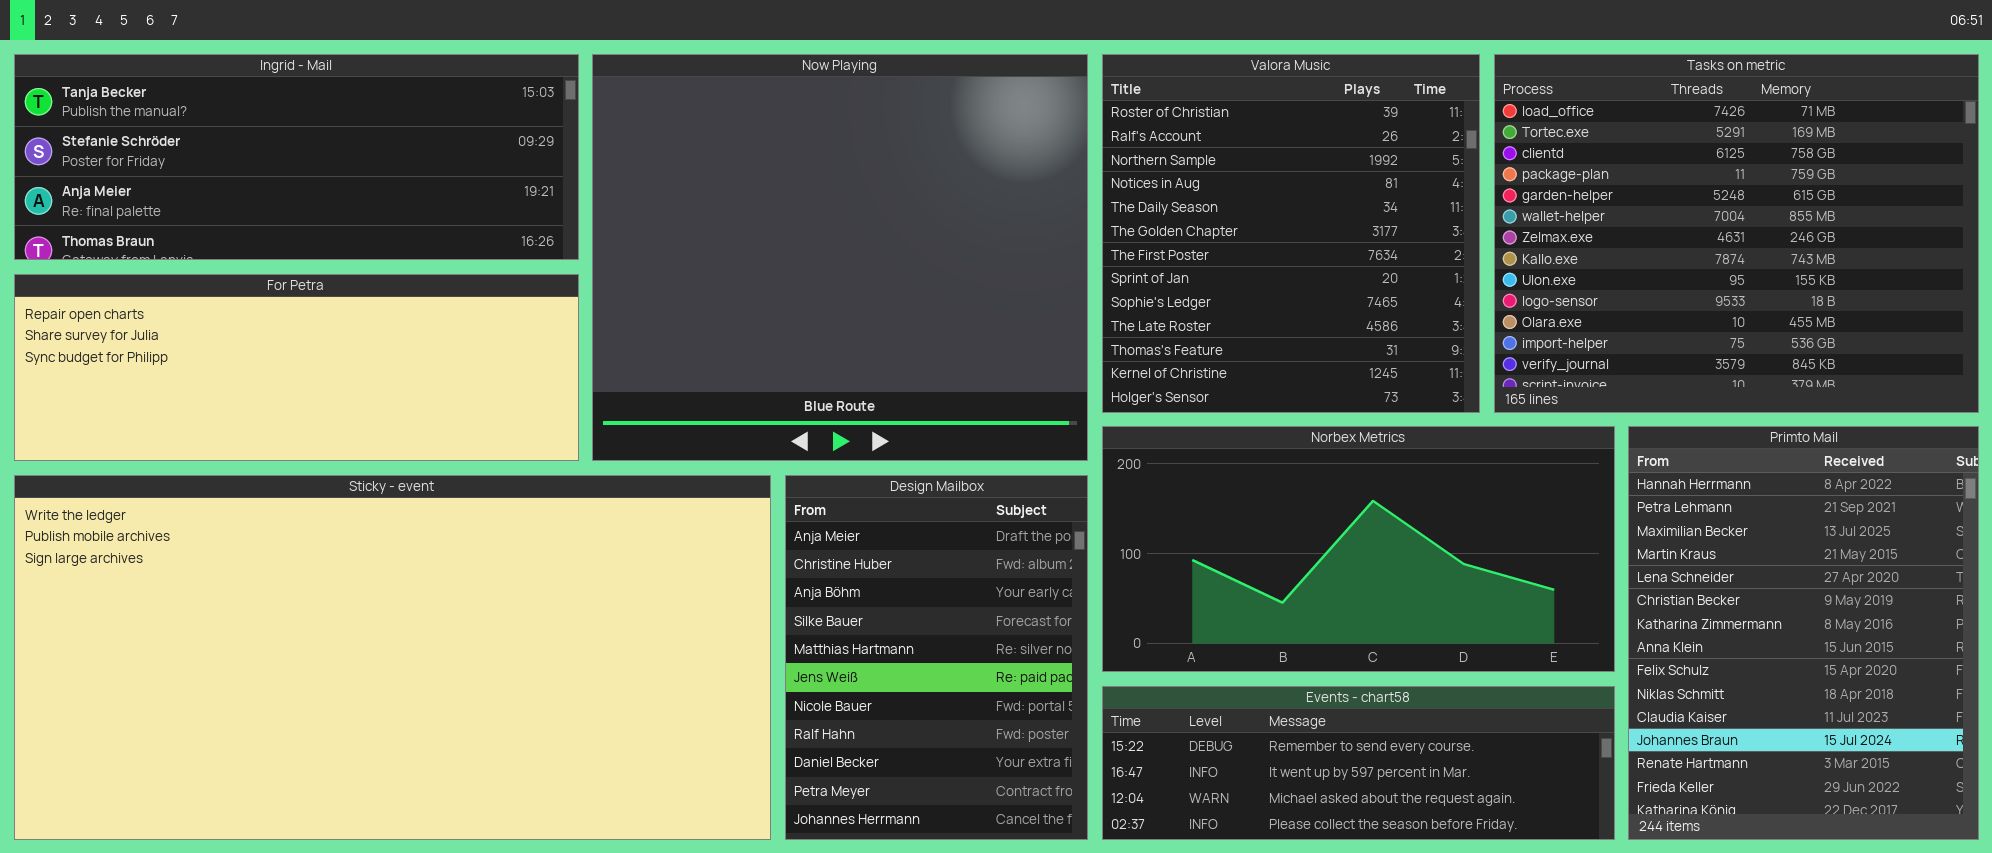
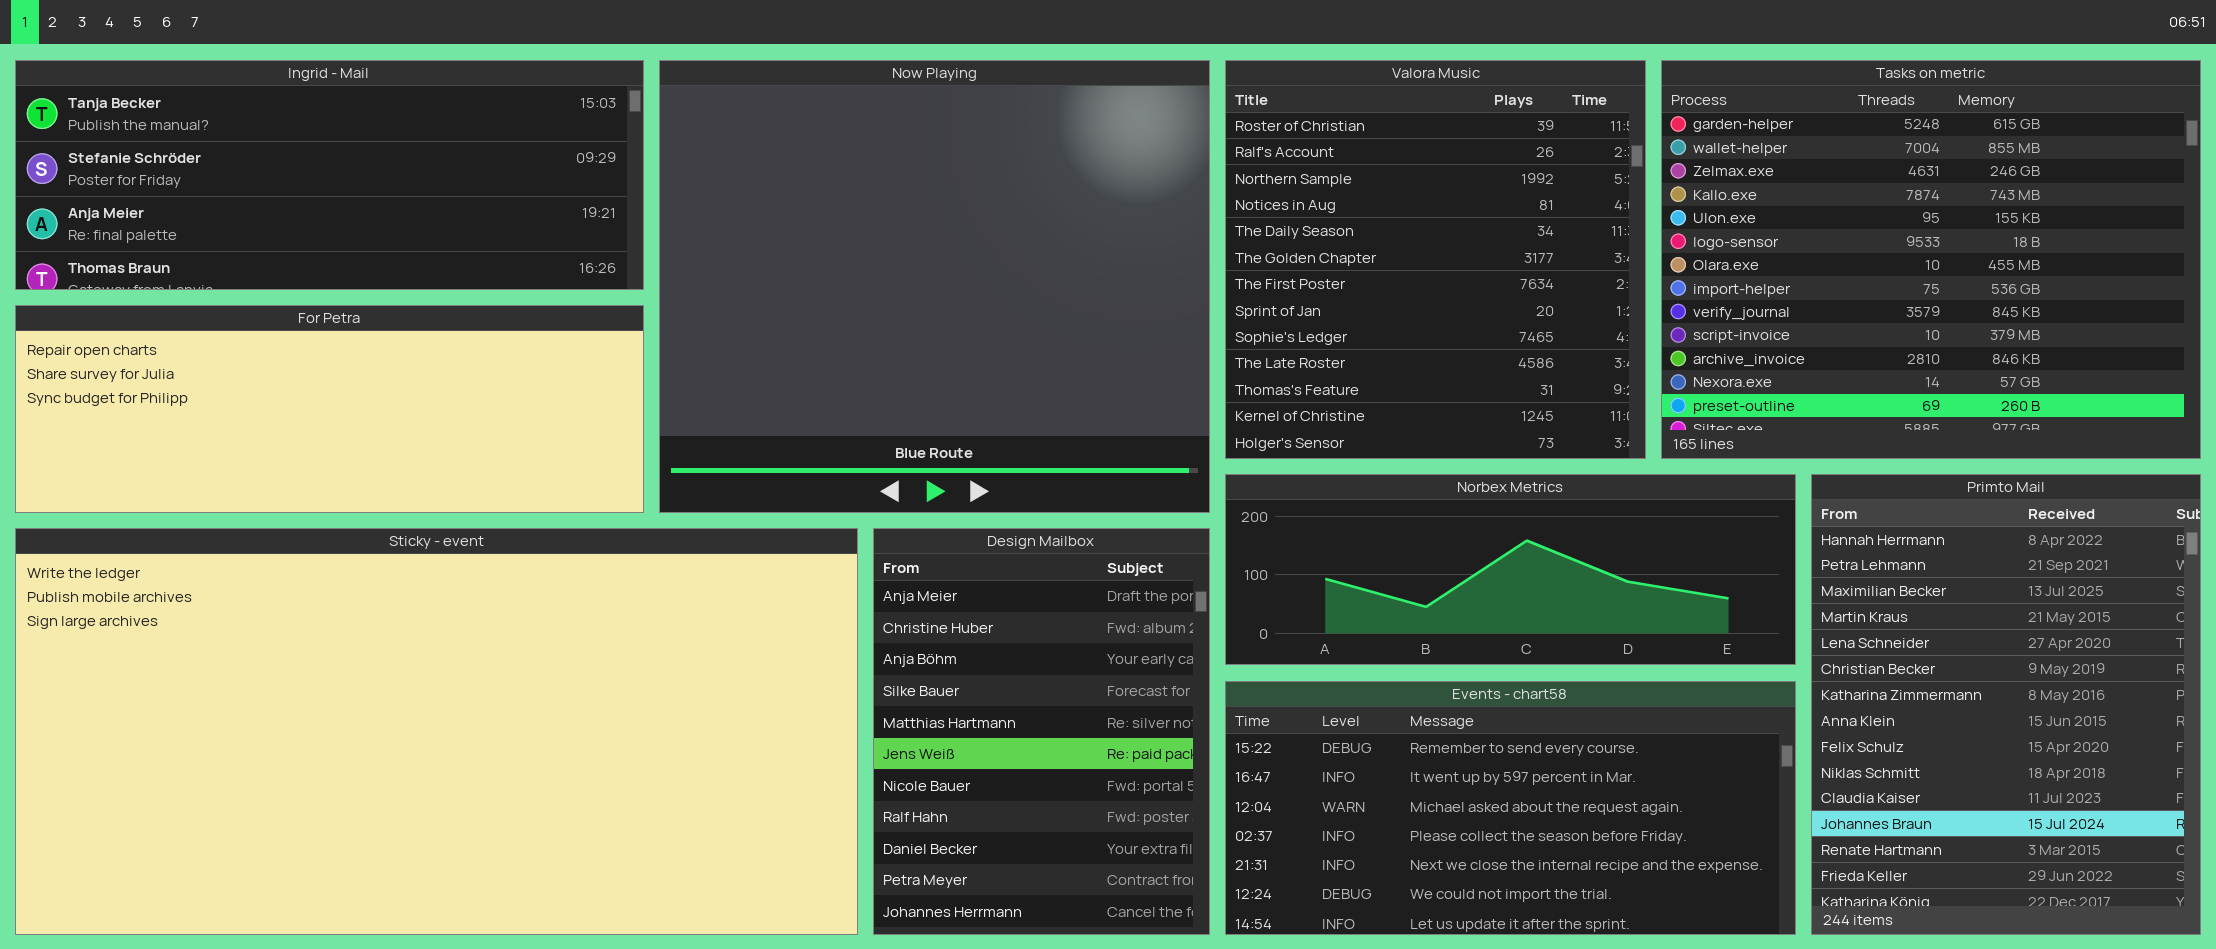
Tasks on metric: [1494,54,1979,413] -> [1661,60,2201,459], scrolled down 4 rows
Norbex Metrics: [1102,426,1615,672] -> [1225,474,1796,665], resized
Events - chart58: [1102,686,1615,840] -> [1225,681,1796,935], resized

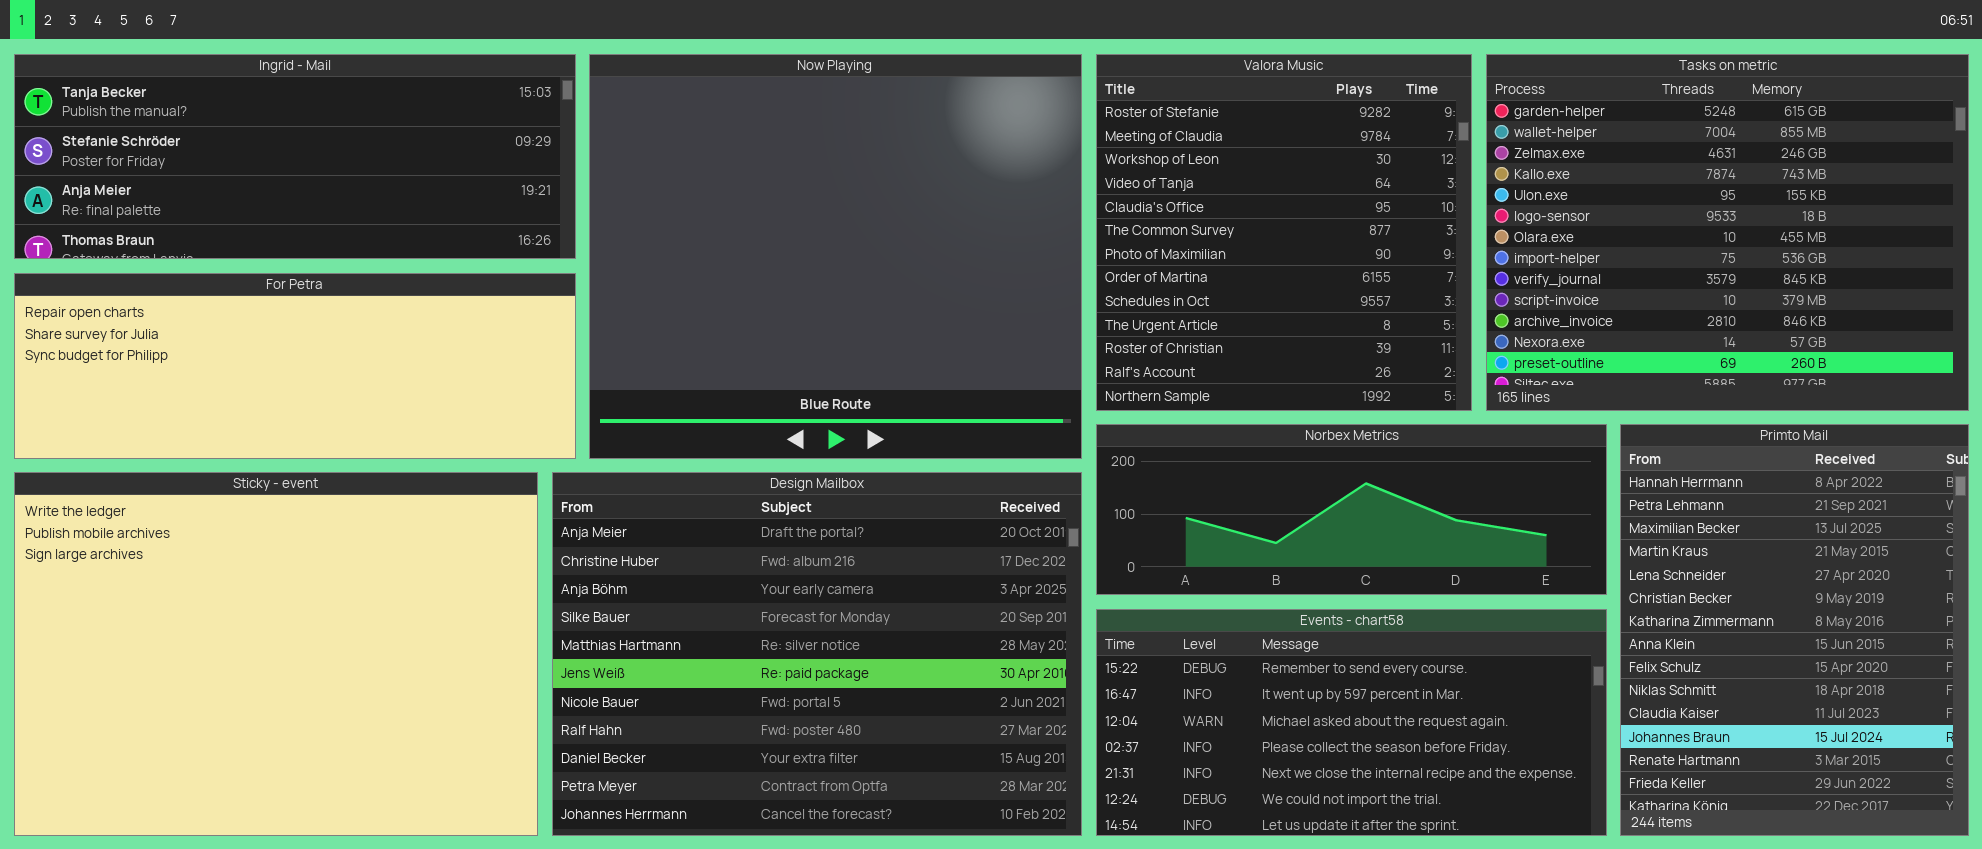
Valora Music: [1225,60,1646,459] -> [1096,54,1472,411], scrolled up 10 rows
Sticky - event: [15,528,858,935] -> [14,472,538,836], resized
Design Mailbox: [873,528,1210,935] -> [552,472,1082,836], resized

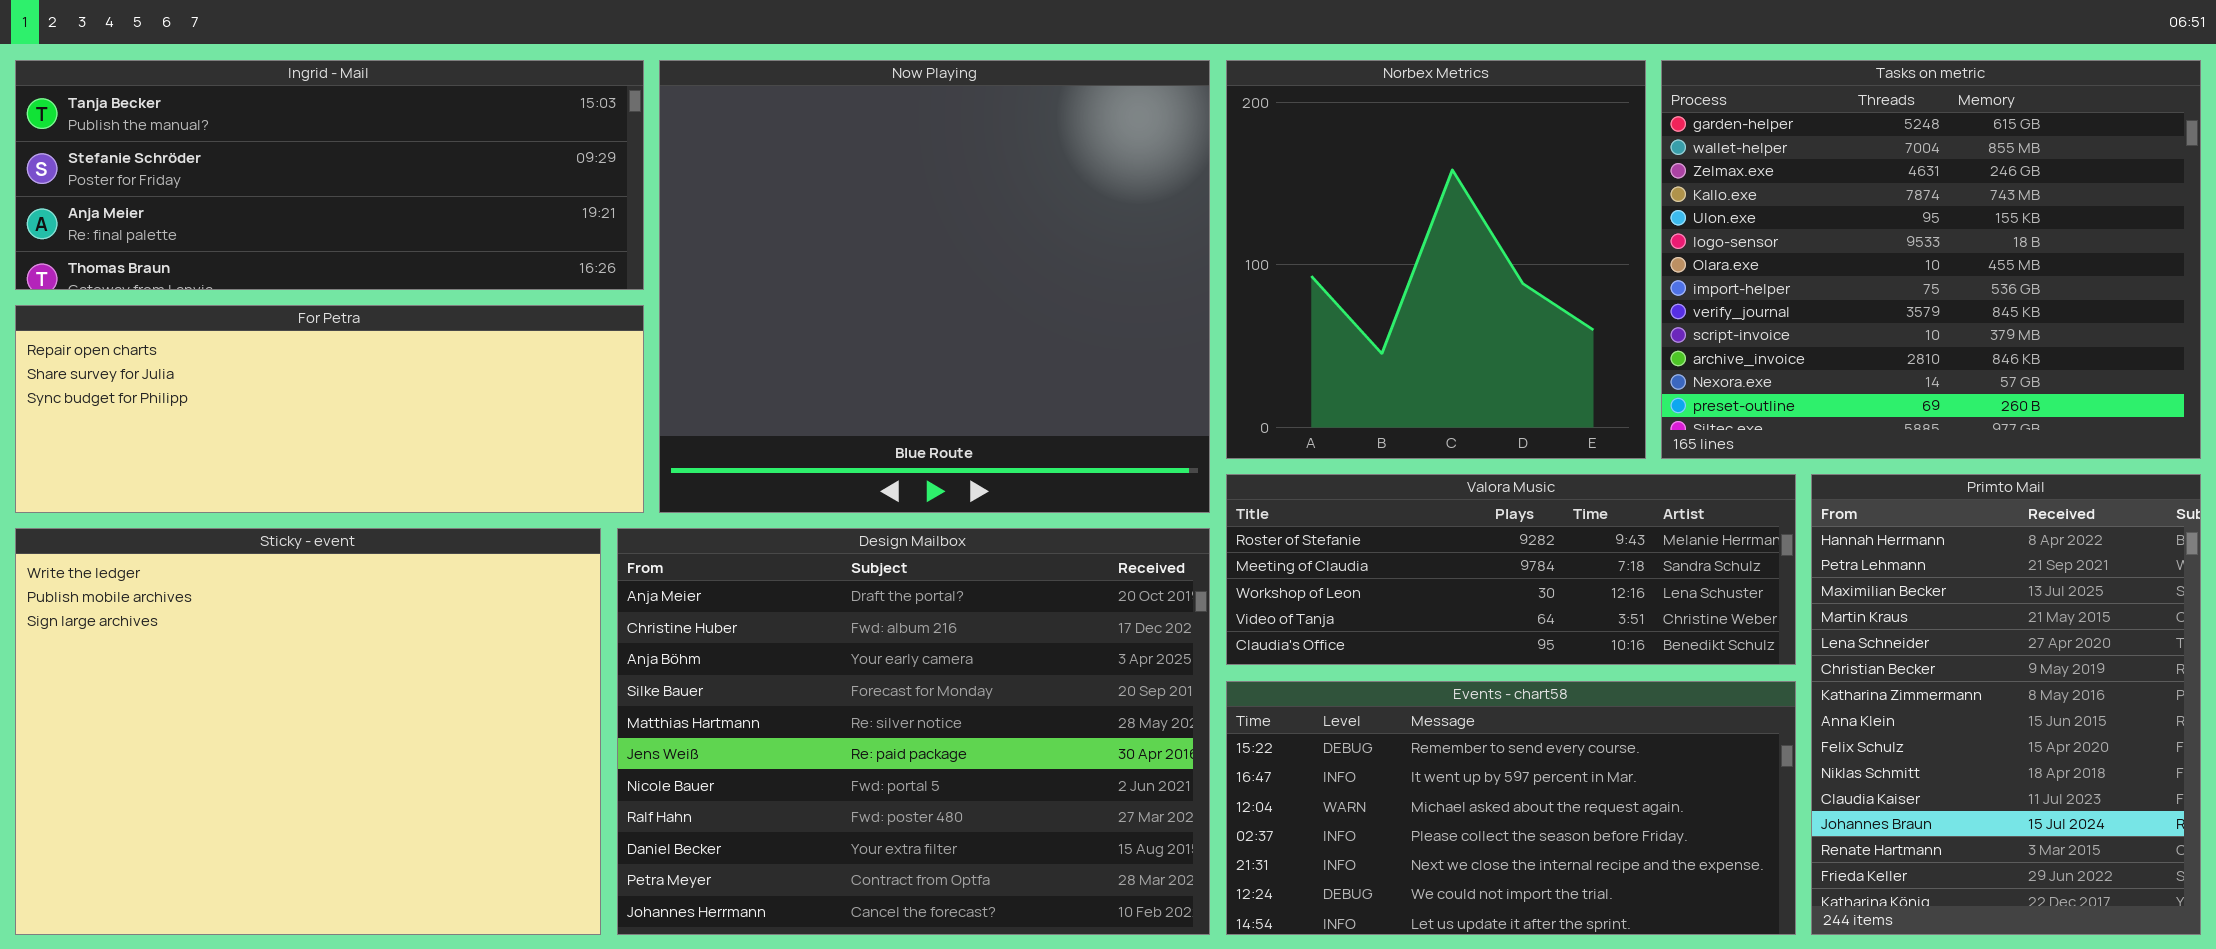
Valora Music: [1096,54,1472,411] -> [1226,474,1796,665], moved, resized
Norbex Metrics: [1096,424,1607,595] -> [1226,60,1646,459], moved, resized

